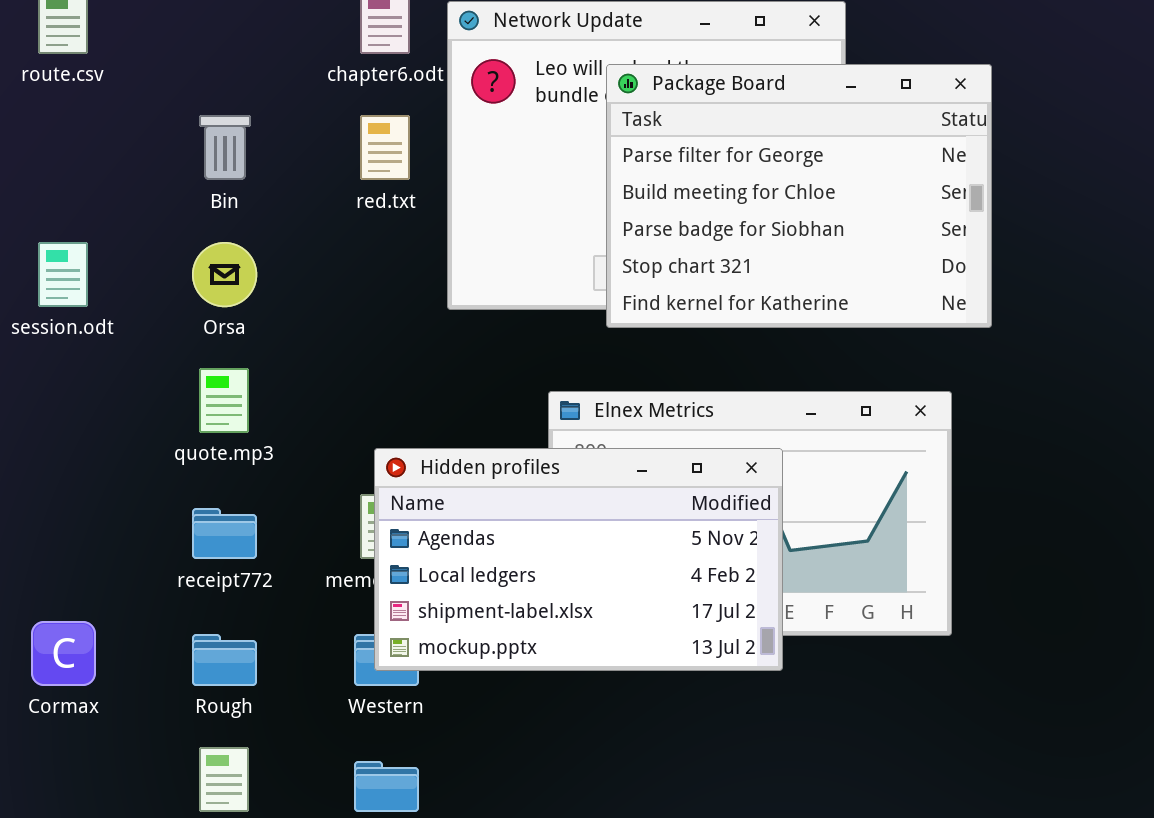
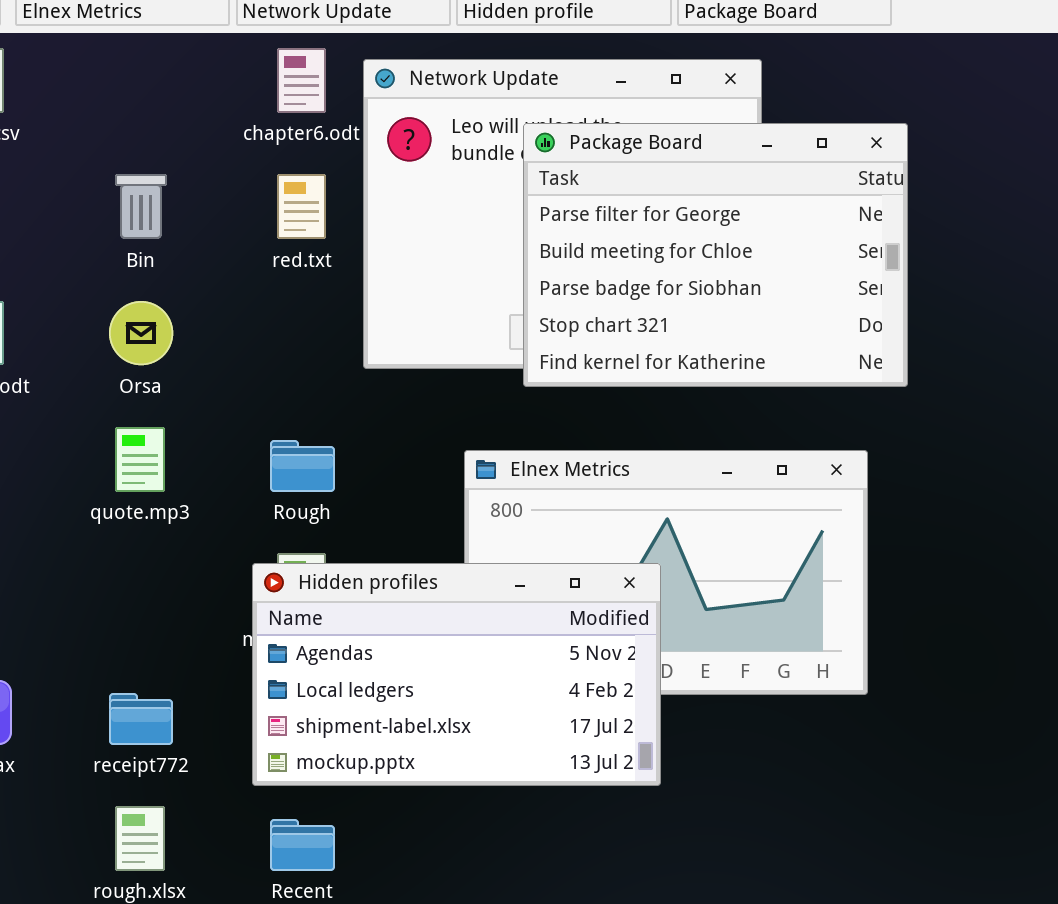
Hidden profiles: [374,448,783,671] -> [252,563,661,786], moved
receipt772: [192,508,257,559] -> [109,693,173,745], moved
Rough: [192,634,257,686] -> [270,440,335,492], moved

